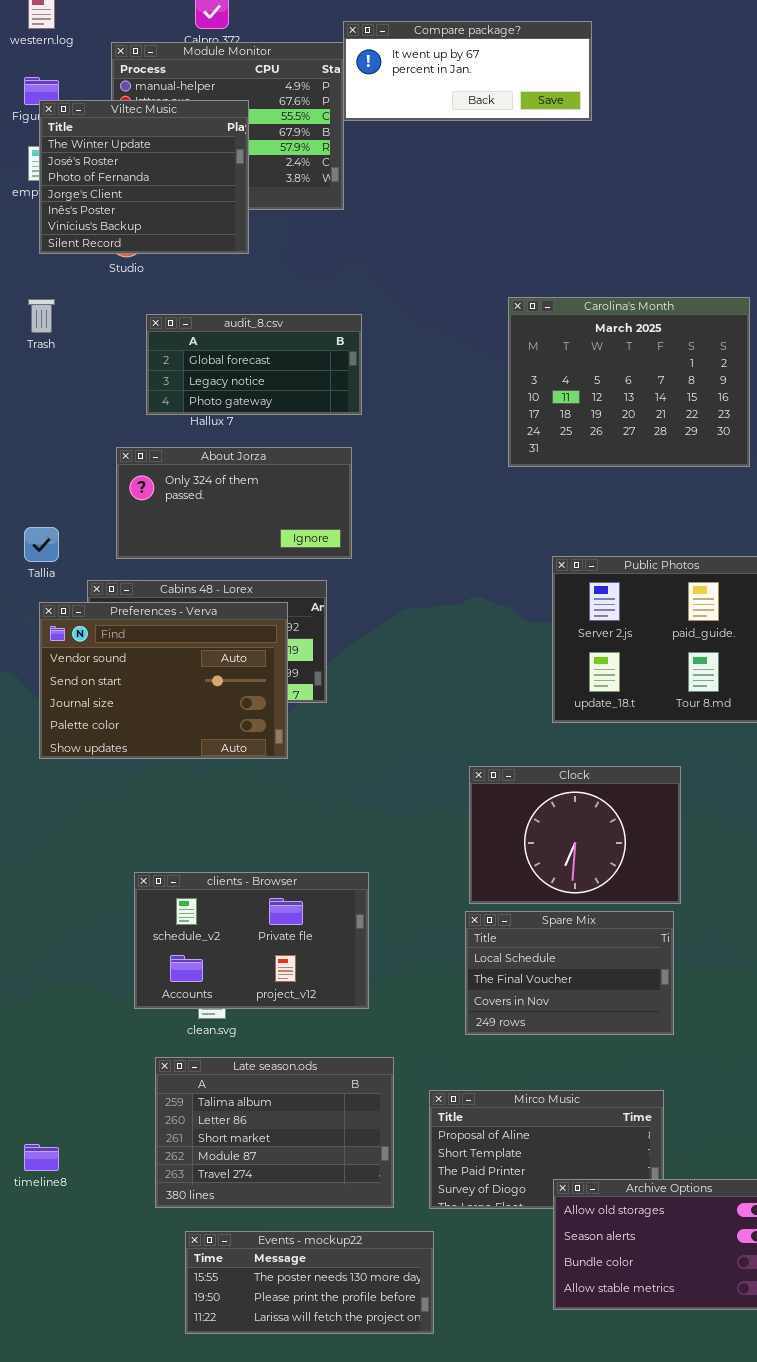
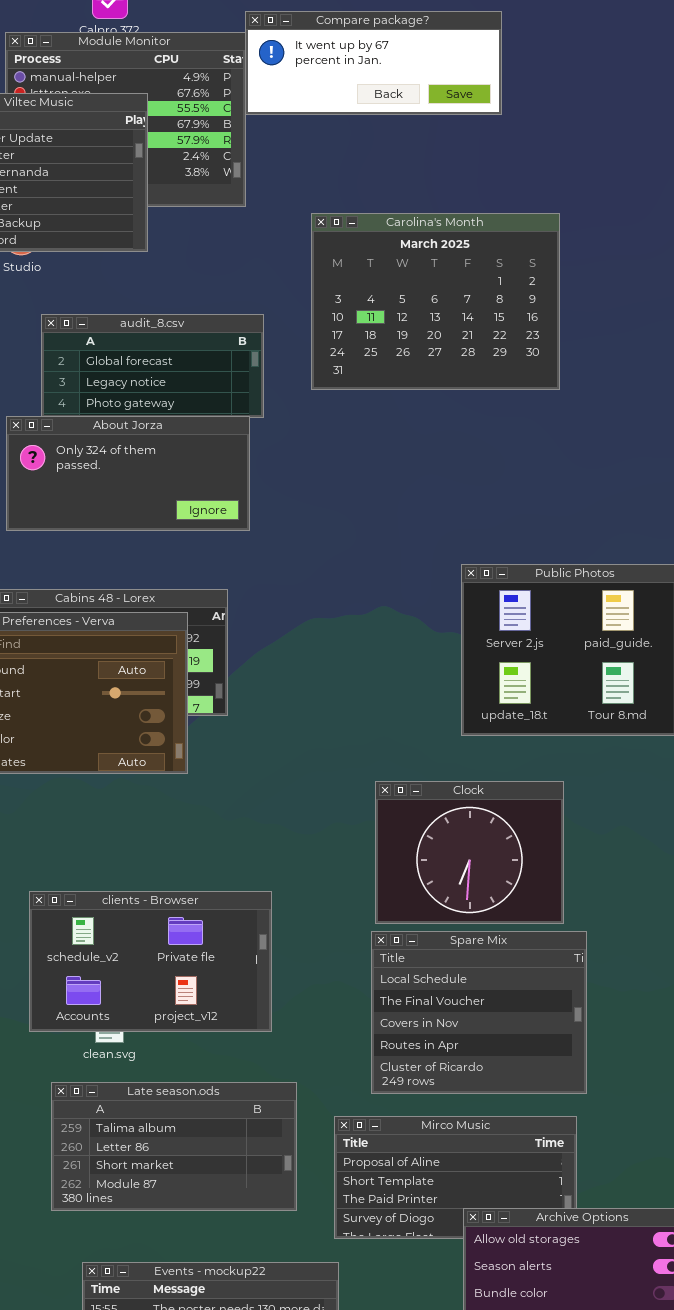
Carolina's Month: [508,297,750,467] -> [311,213,560,390], moved
About Jorza: [116,447,352,559] -> [6,416,250,531], moved
Clock: [469,766,681,904] -> [375,781,564,924], resized
Spare Mix: [465,911,674,1035] -> [371,931,587,1094], resized
Late season.ods: [155,1057,394,1208] -> [51,1082,297,1211], resized

